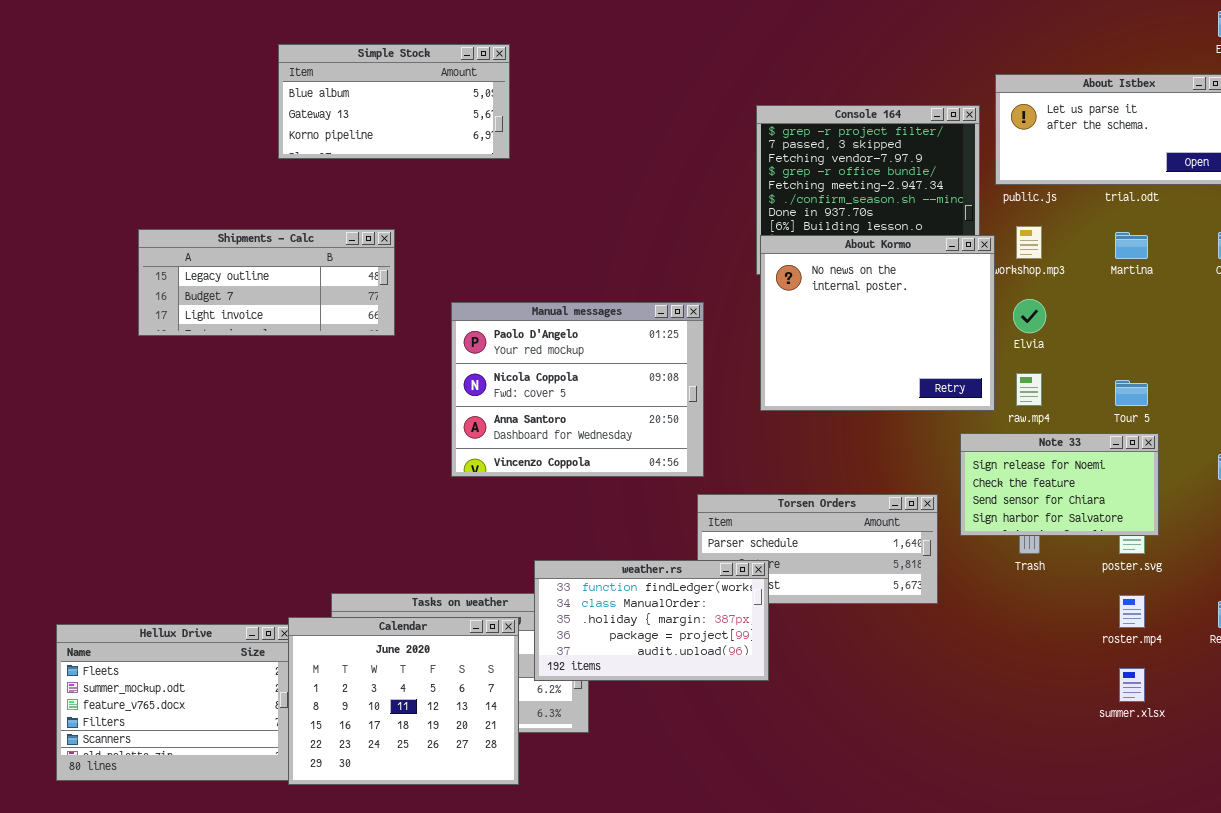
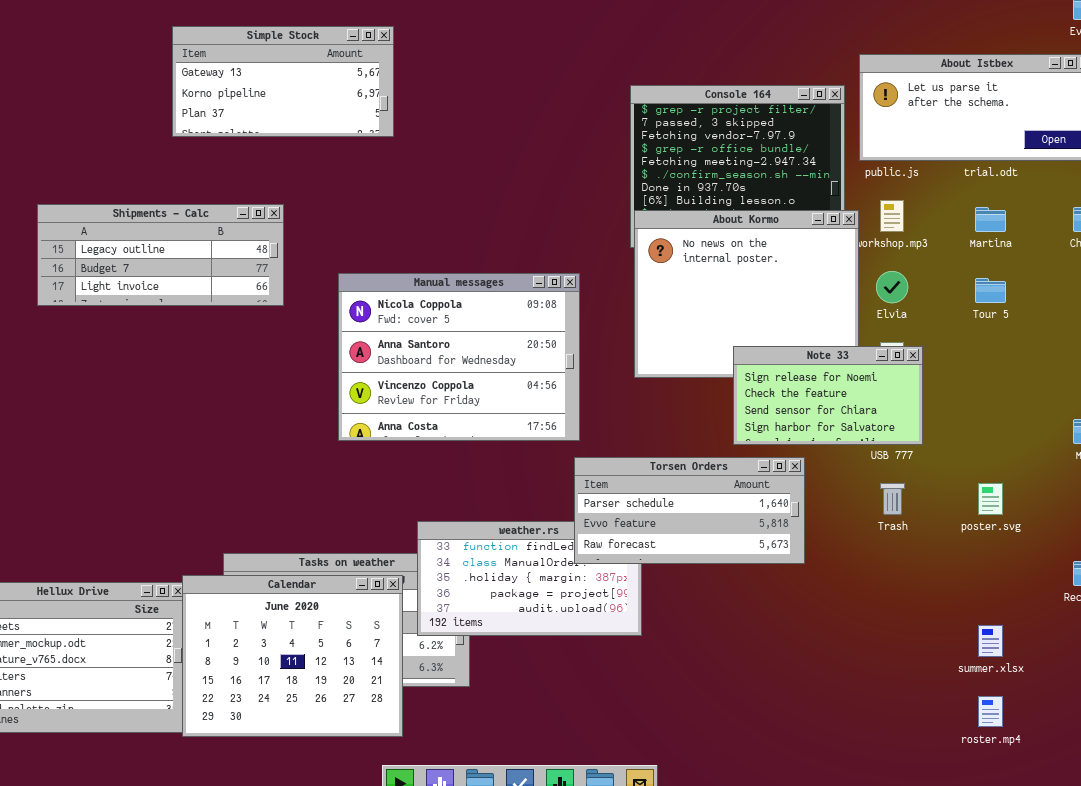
Simple Stock: [278,44,510,159] -> [172,26,394,137], scrolled down 1 row
Manual messages: [451,302,704,477] -> [338,273,580,441], scrolled down 1 row
Tour 5: [1115,380,1148,406] -> [975,278,1006,303], moved
Note 33: [960,433,1159,536] -> [733,346,923,445], moved
Torsen Orders: [697,494,938,604] -> [574,457,805,564], raised
roster.mp4: [1119,595,1145,628] -> [978,696,1003,727], moved

